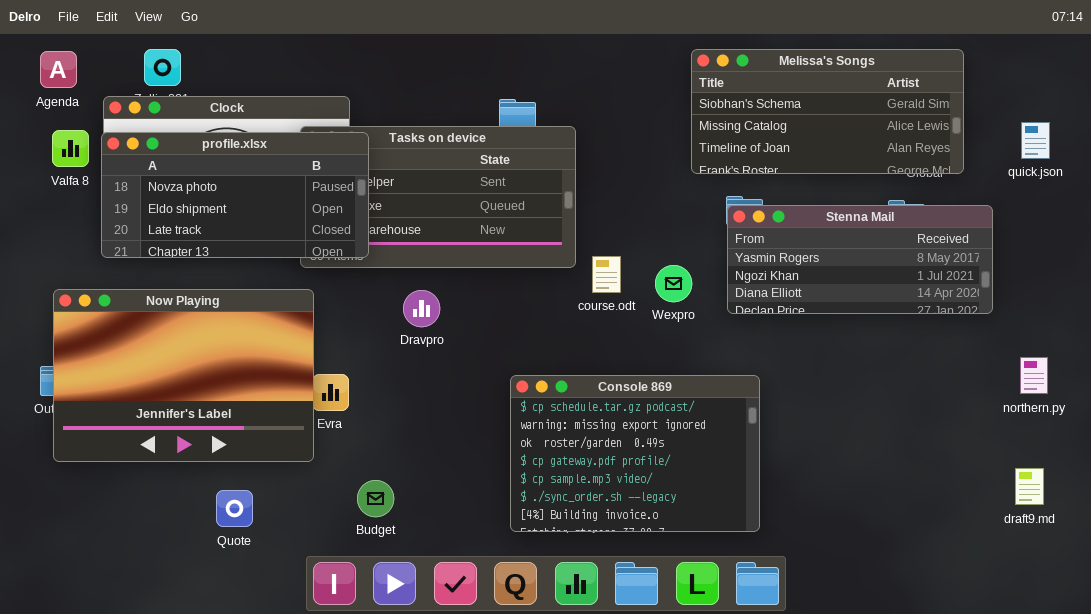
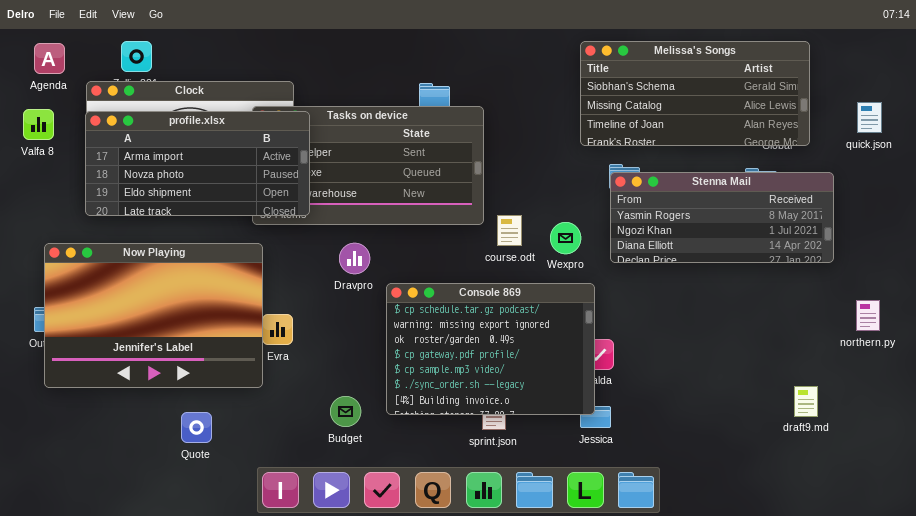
Valfa 8: [52,130,89,167] -> [23,109,54,140], moved
profile.xlsx: [101,132,369,258] -> [85,111,310,216], scrolled up 1 row
Console 869: [510,375,760,532] -> [386,283,595,415], moved
draft9.md: [1015,468,1044,505] -> [794,386,818,417], moved
Budget: [357,480,394,517] -> [330,396,361,427], moved

